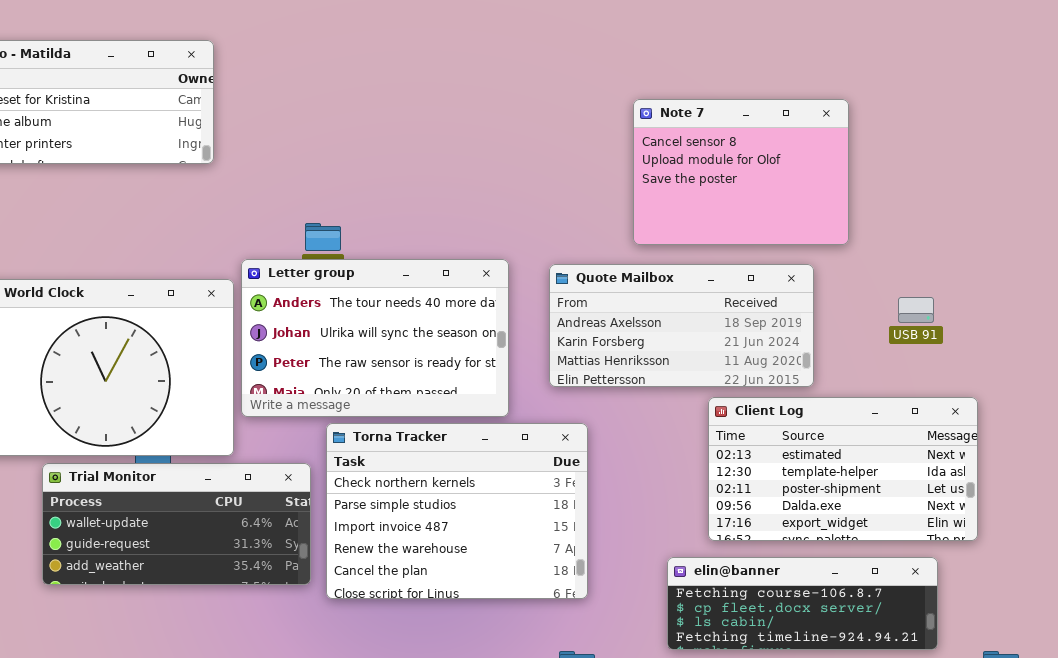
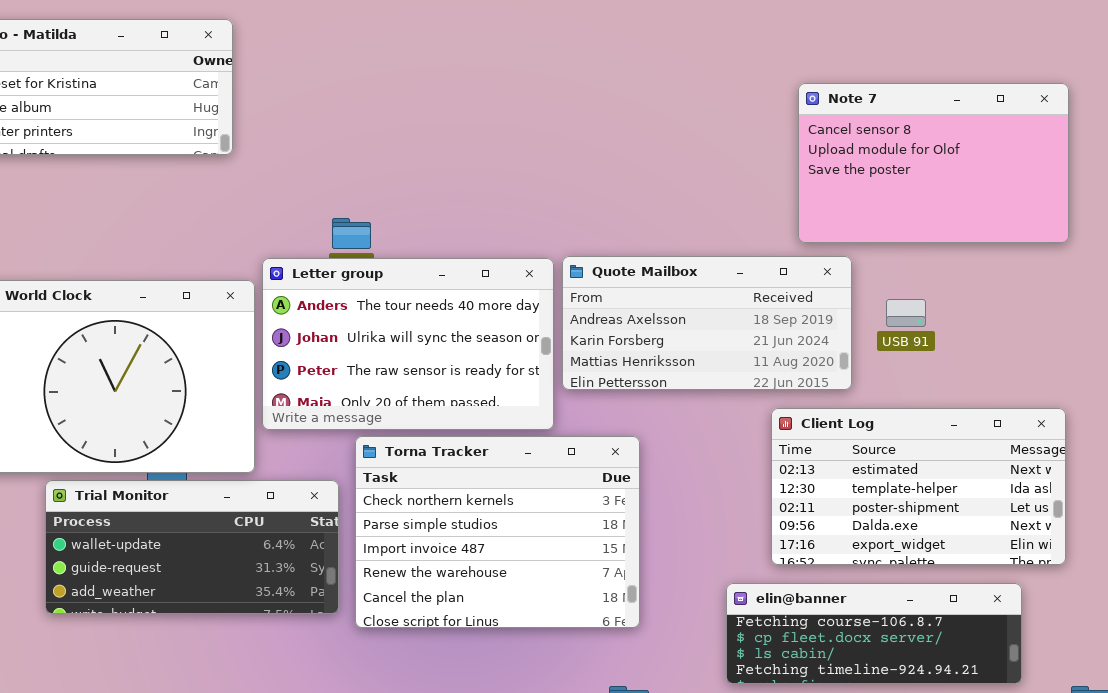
Note 7: [633,99,849,245] -> [798,83,1069,243], moved, resized
Quote Mailbox: [549,264,814,387] -> [562,256,852,390], moved
USB 91: [898,297,934,323] -> [886,299,926,327], moved

